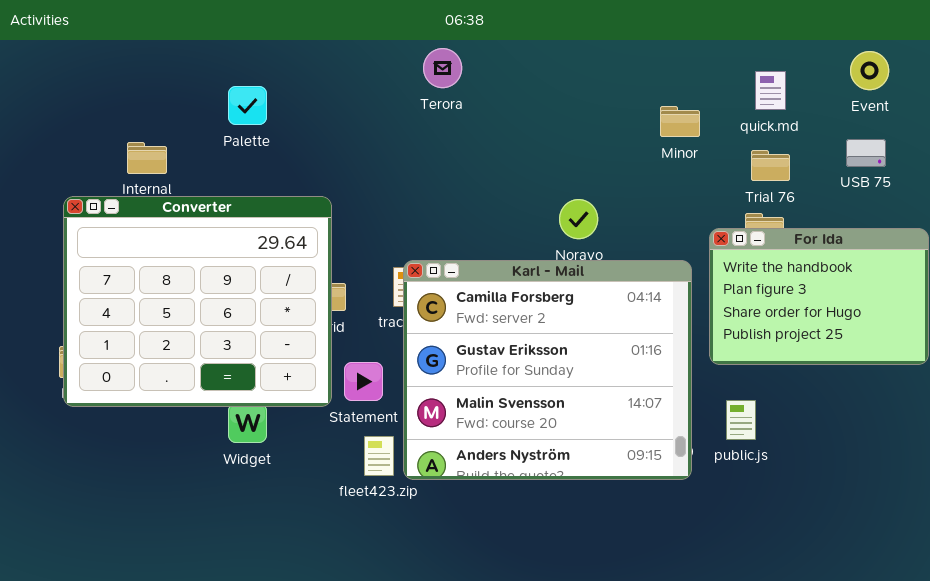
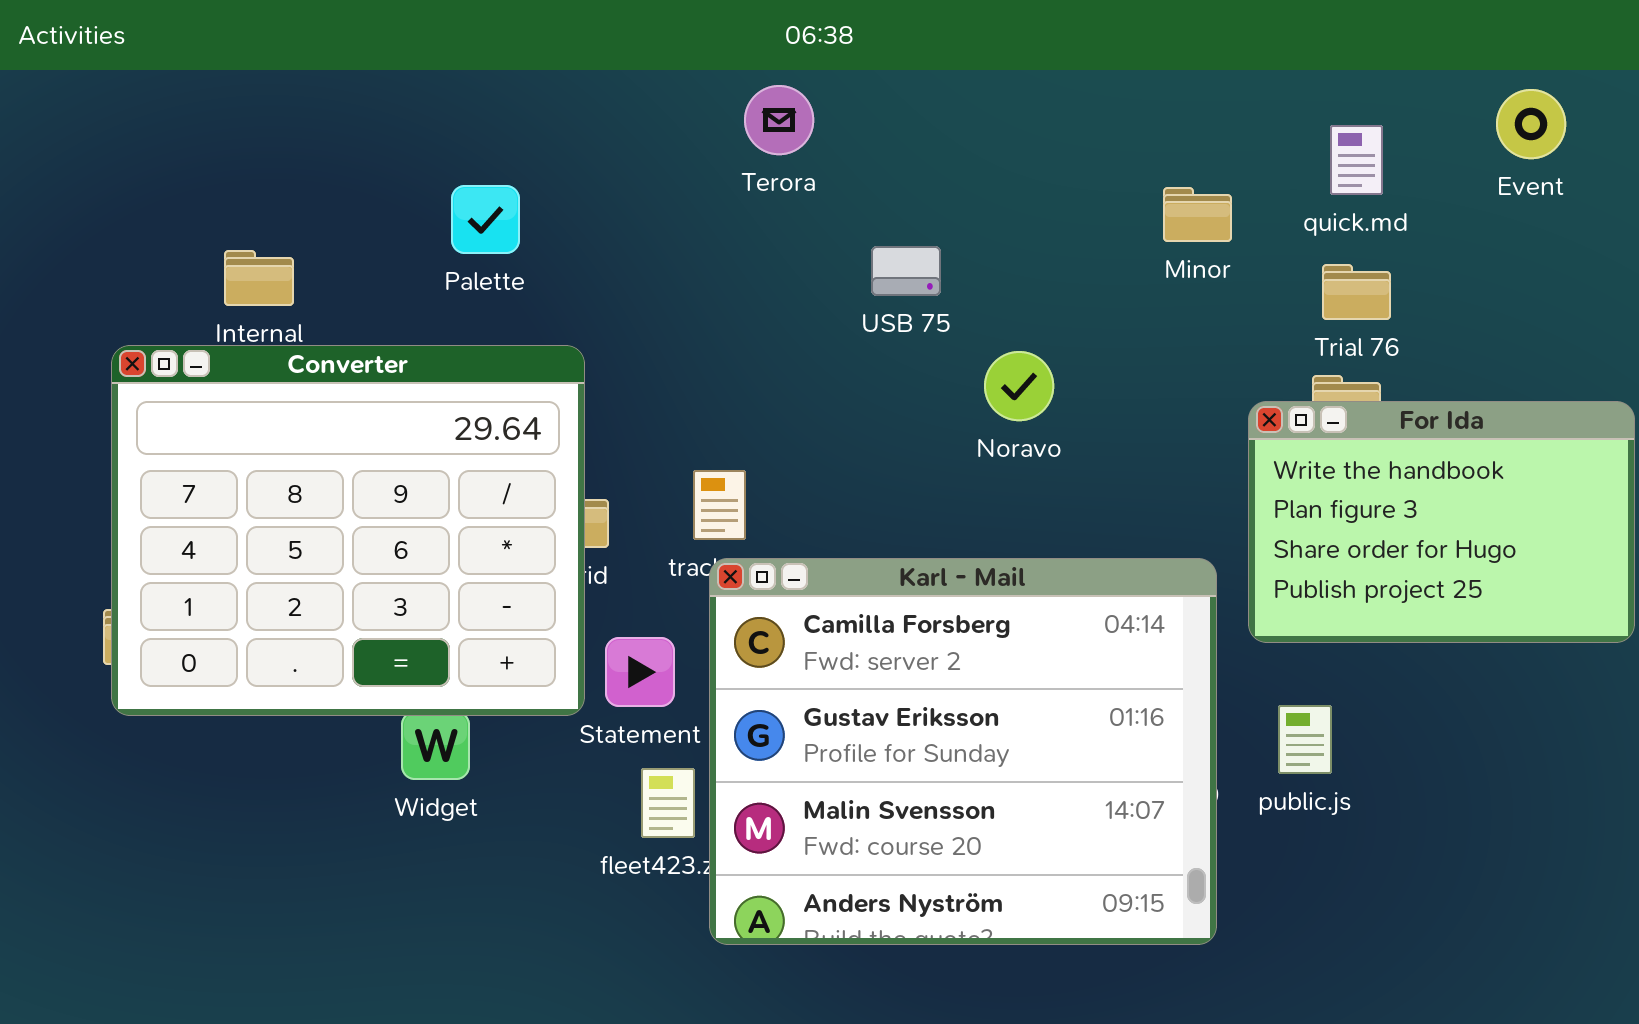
Palette: [228,86,267,125] -> [451,185,520,254], moved
USB 75: [846,139,886,167] -> [871,246,941,296], moved
Karl - Mail: [403,260,692,480] -> [709,558,1217,945], moved

